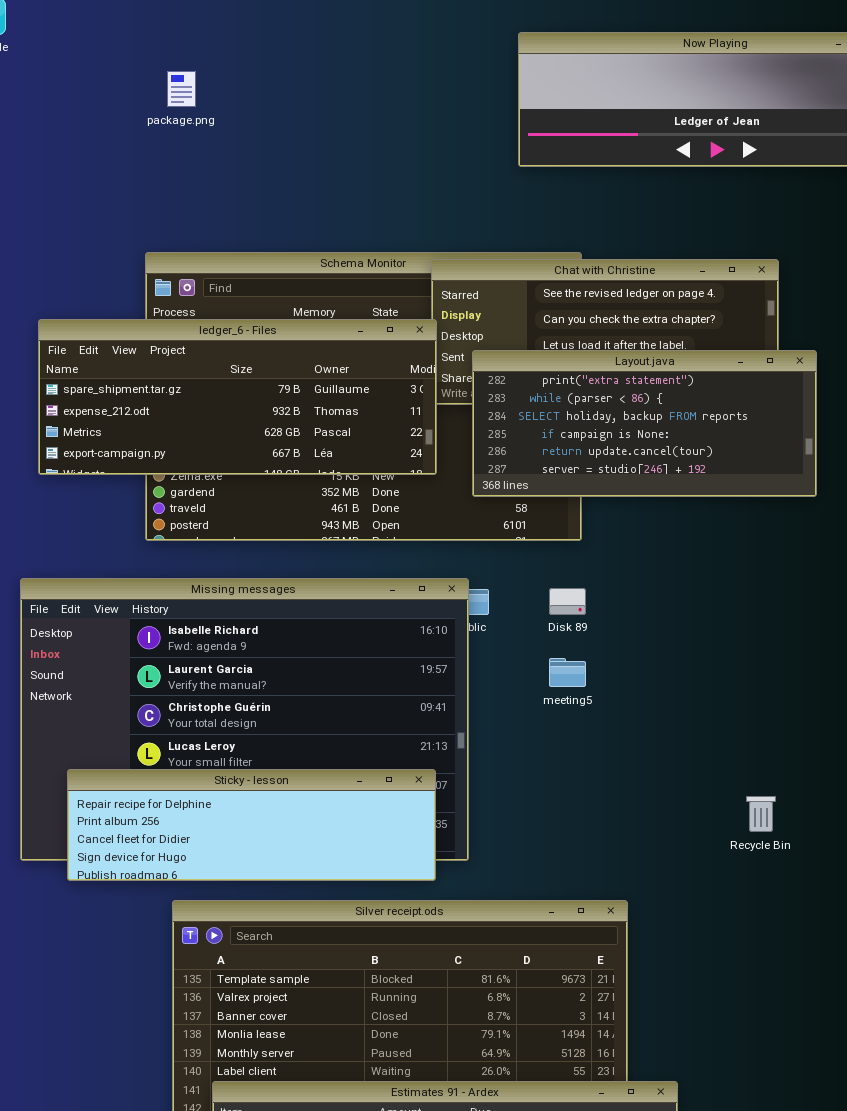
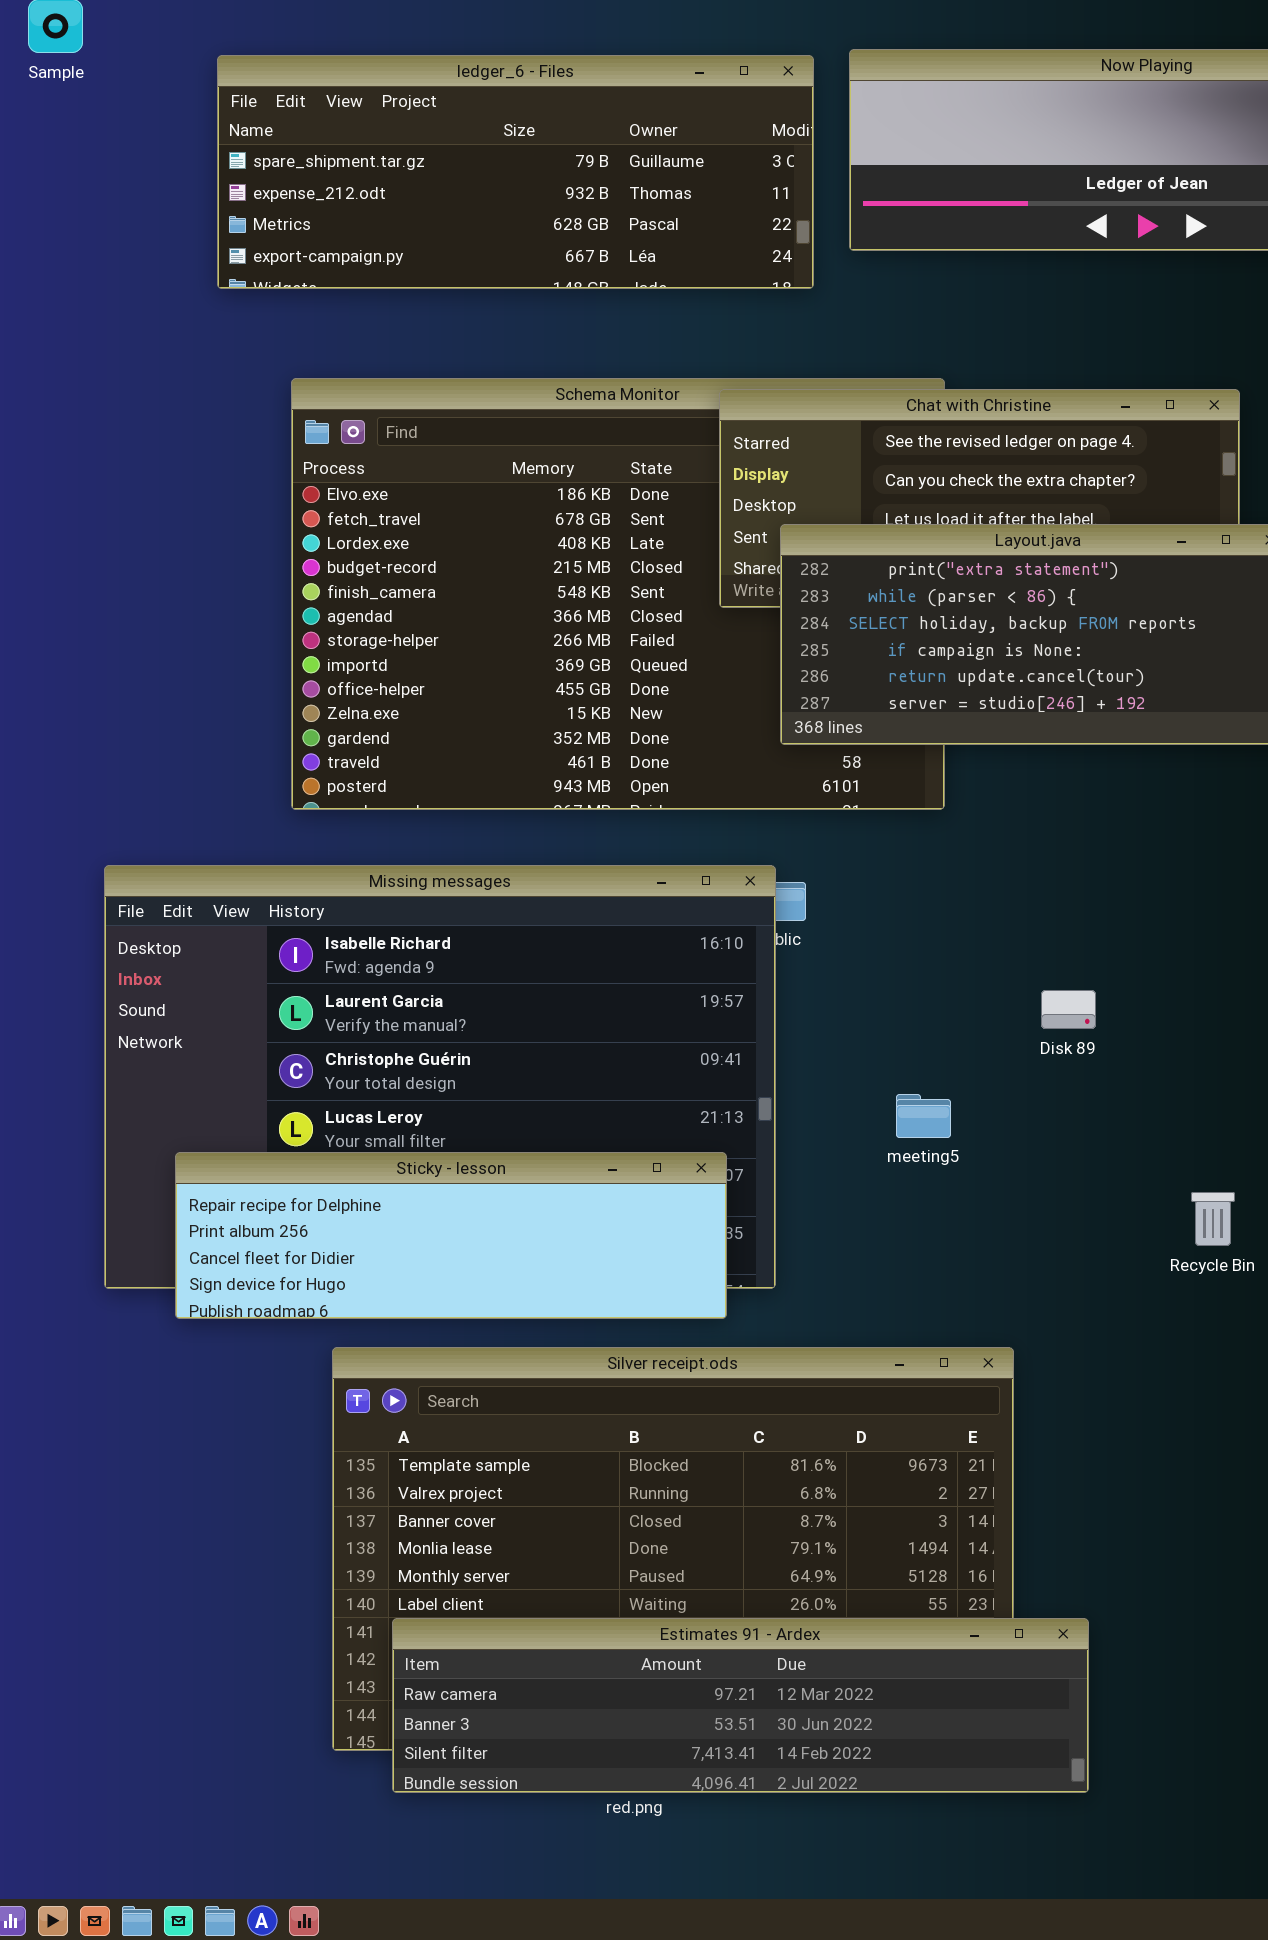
ledger_6 - Files: [38,319,437,475] -> [217,55,814,289], moved
Disk 89: [549,588,586,615] -> [1041,990,1096,1029], moved
meeting5: [549,658,586,687] -> [896,1094,951,1138], moved

